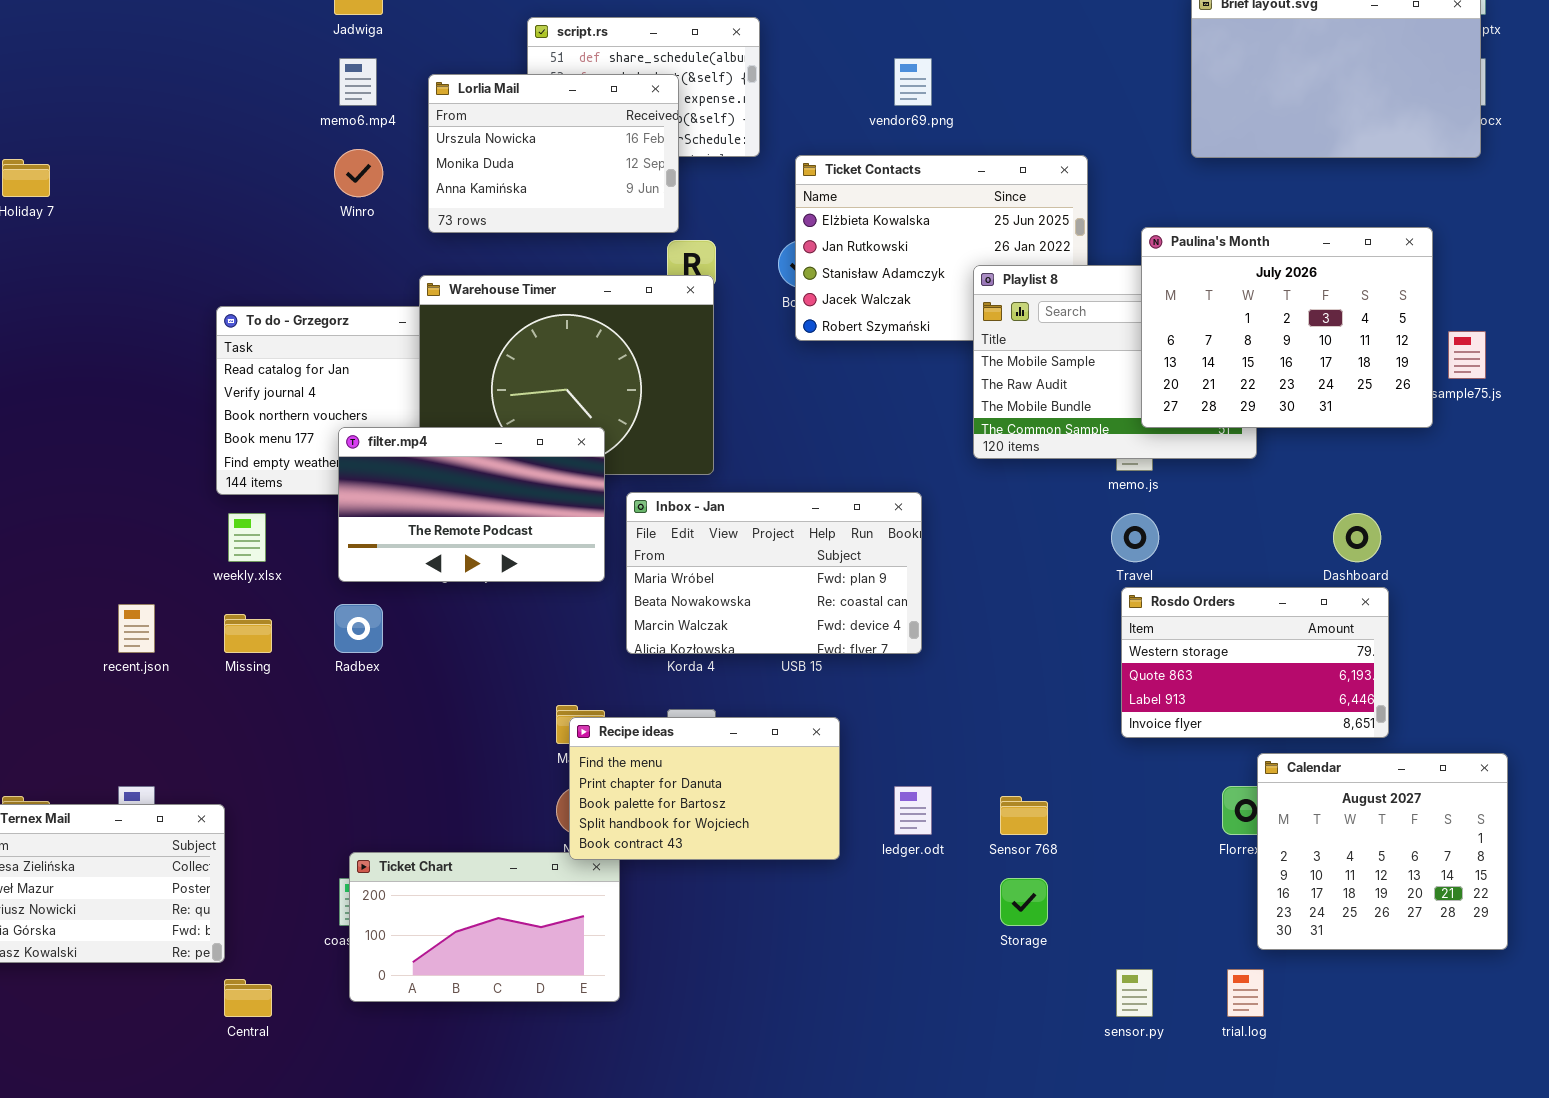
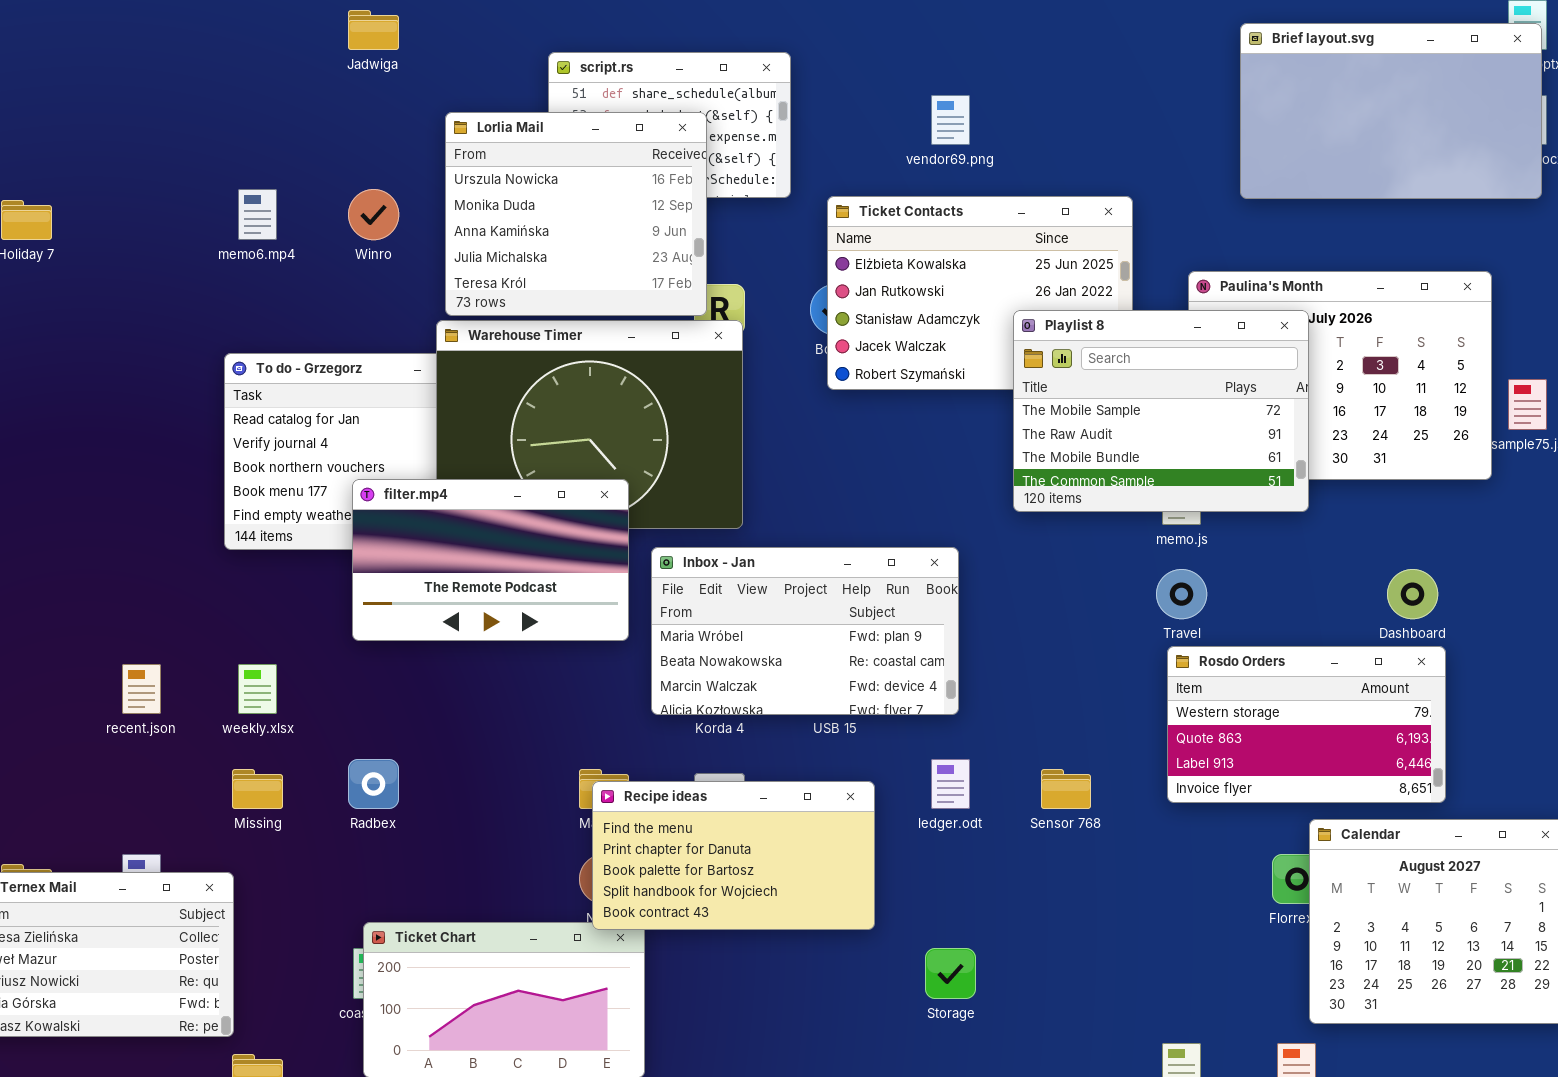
memo6.mp4: [339,58,377,106] -> [238,189,277,240], moved
Lorlia Mail: [428,74,679,233] -> [445,112,707,316], resized
Playlist 8: [973,265,1257,459] -> [1013,310,1309,512], raised
weekly.xlsx: [228,513,266,562] -> [238,664,277,714], moved
Radbex: [334,604,383,653] -> [348,759,399,809], moved
Missing: [224,614,272,653] -> [232,769,283,809], moved
ledger.odt: [894,786,932,835] -> [931,759,970,809], moved
Sensor 768: [1000,796,1048,835] -> [1041,769,1091,809], moved
Storage: [1000,878,1048,926] -> [925,948,976,999], moved

